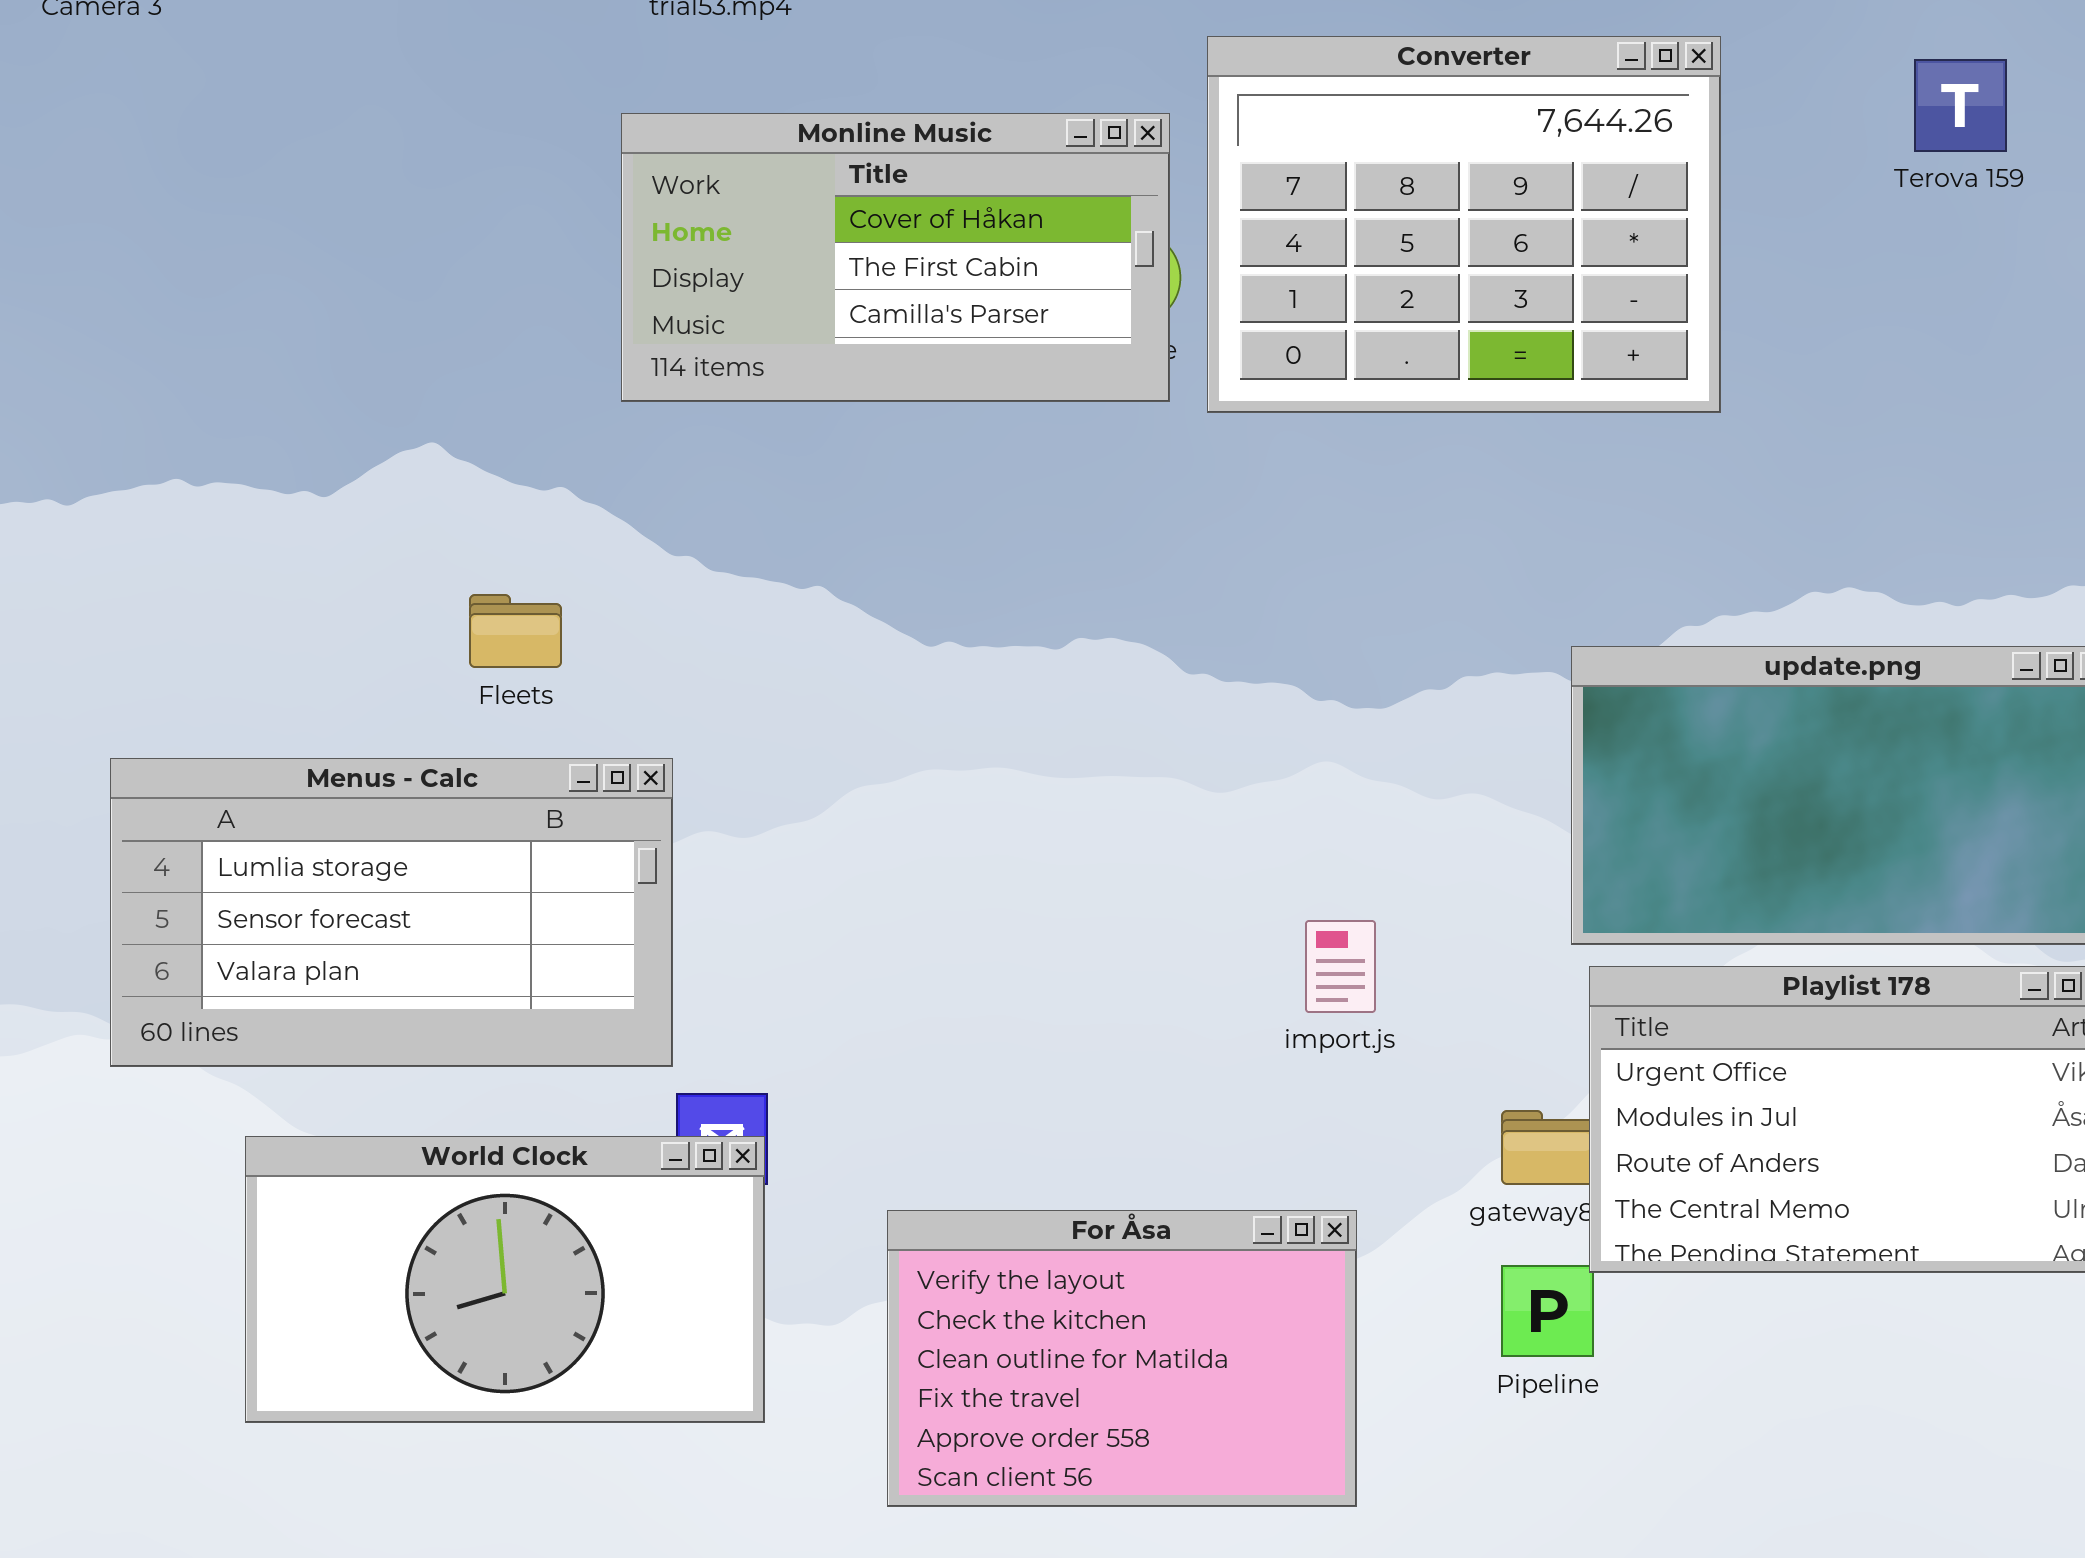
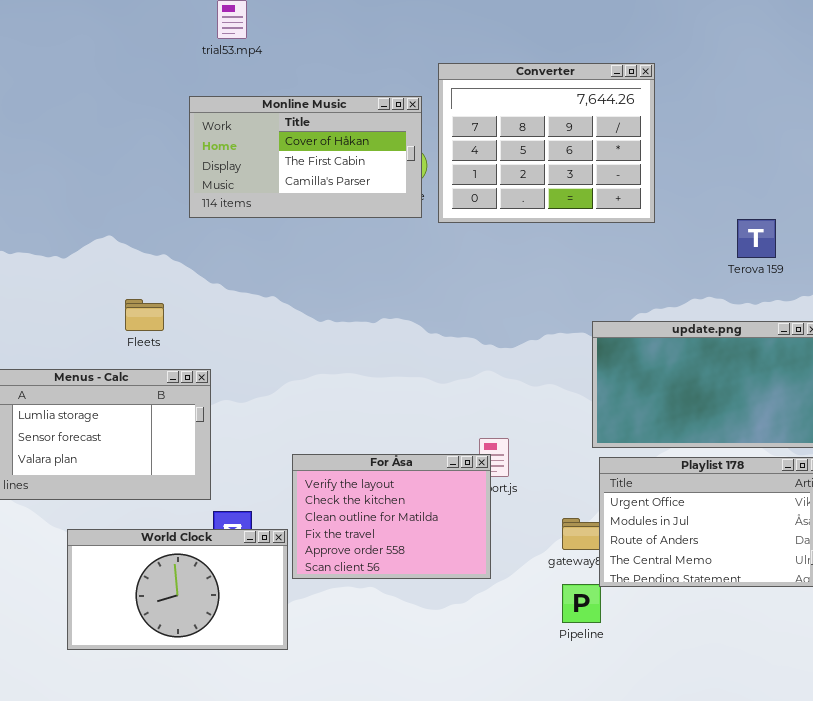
Terova 159: [1914,59,2007,152] -> [737,219,776,258], moved
World Clock: [245,1136,765,1423] -> [67,529,288,650], moved
For Åsa: [887,1210,1357,1507] -> [292,454,491,579], moved

